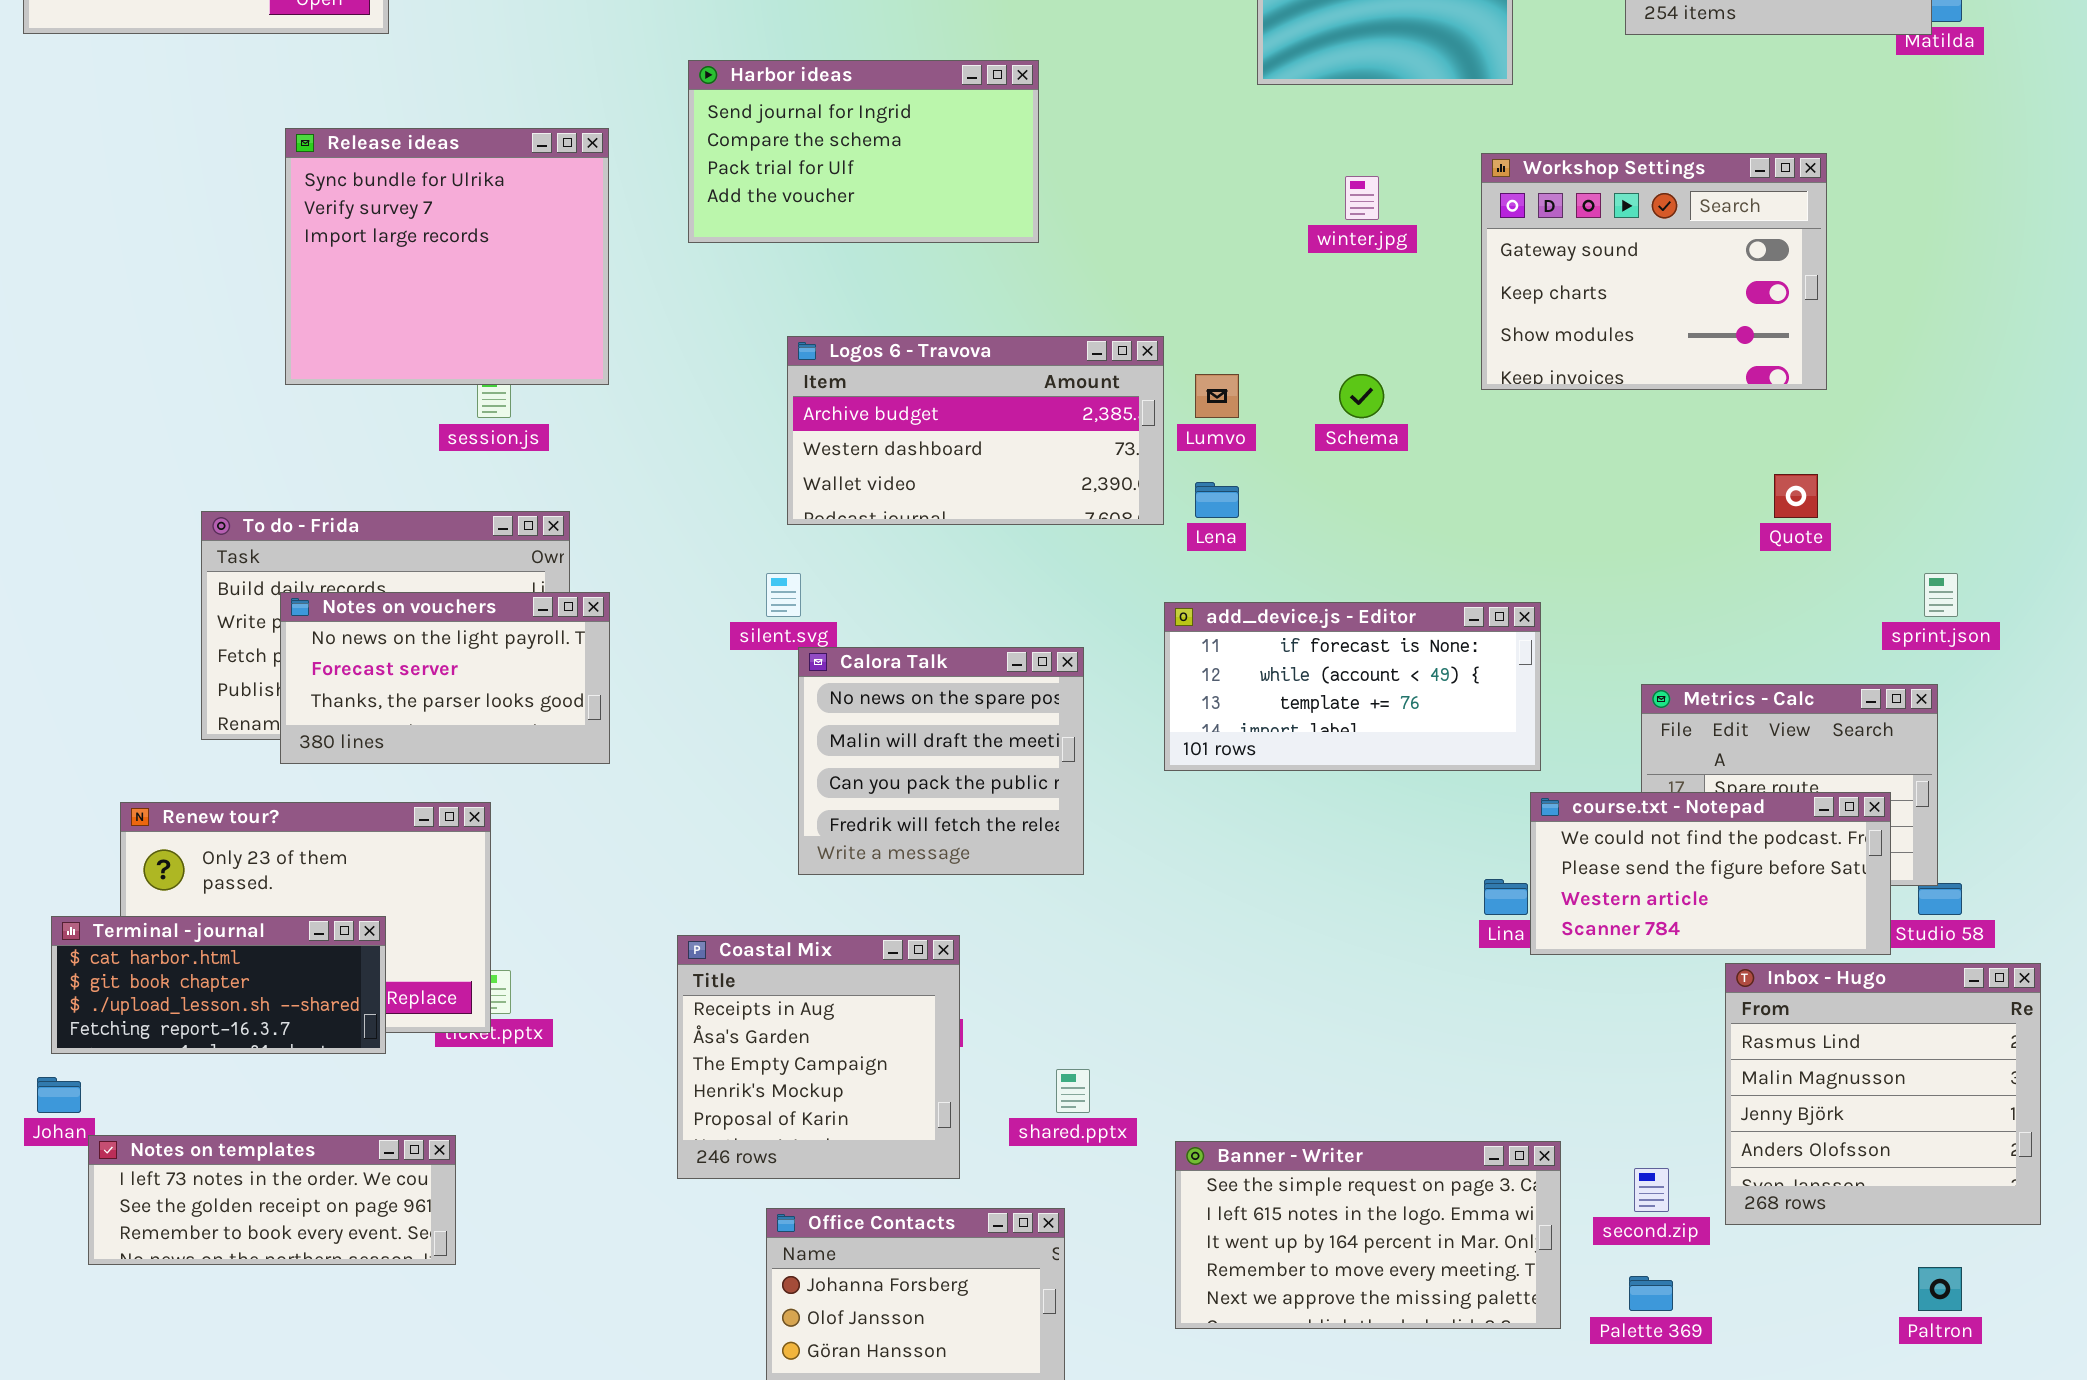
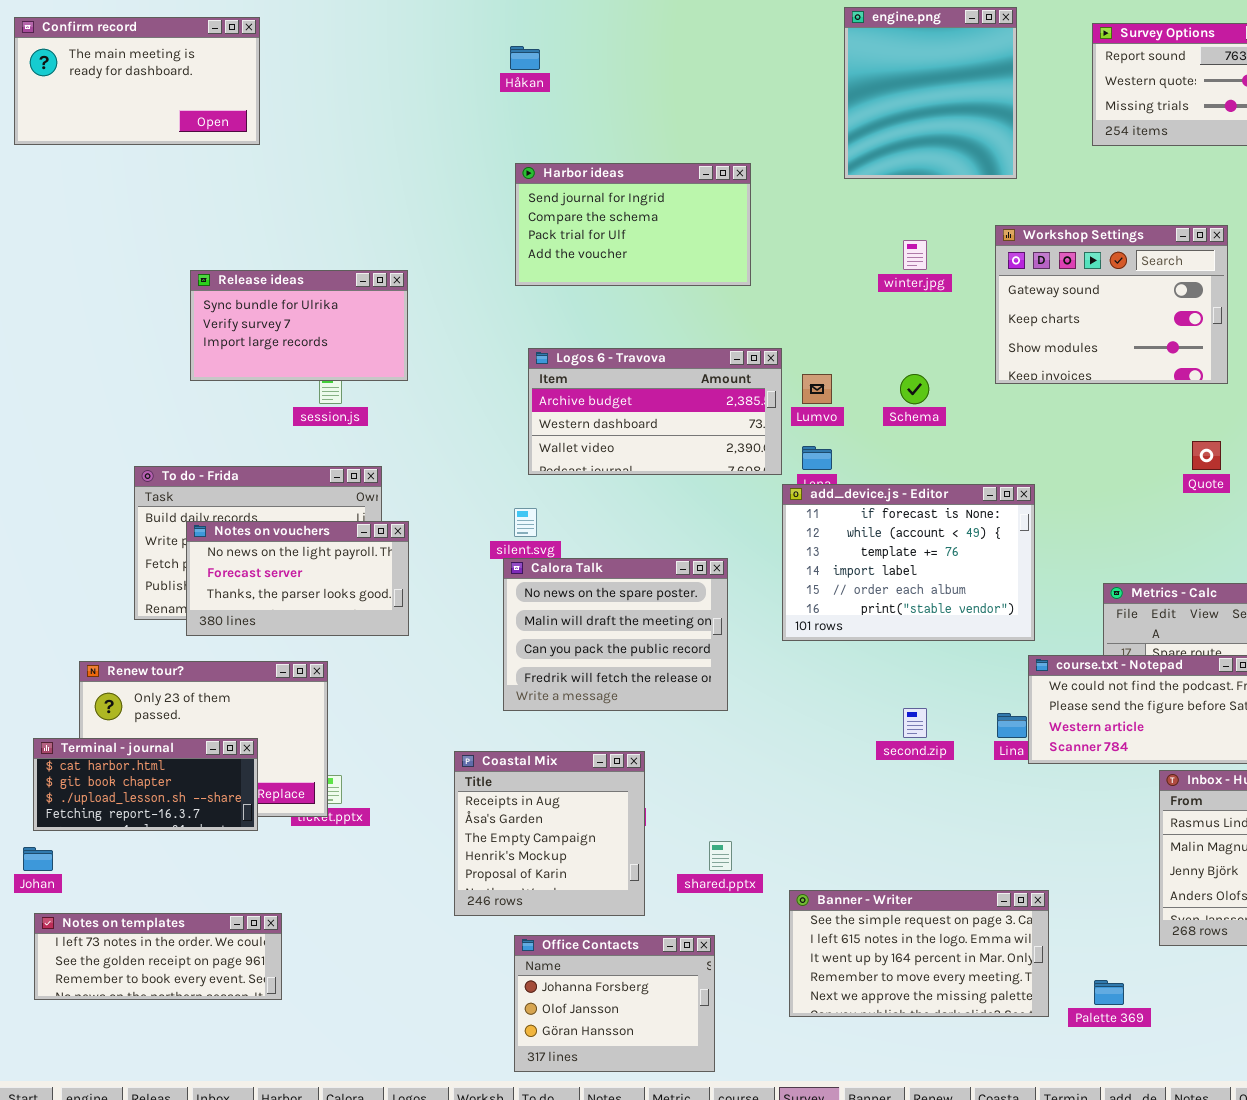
Harbor ideas: [688,60,1039,243] -> [515,163,751,286], moved
Release ideas: [285,128,609,385] -> [190,270,408,381], resized
add_device.js - Editor: [1164,602,1541,771] -> [782,484,1035,641], resized
Calora Talk: [798,647,1084,875] -> [503,558,728,711], resized
Notes on templates: [88,1135,456,1265] -> [34,913,282,1000], moved
second.zip: [1634,1168,1669,1212] -> [903,708,927,738], moved

